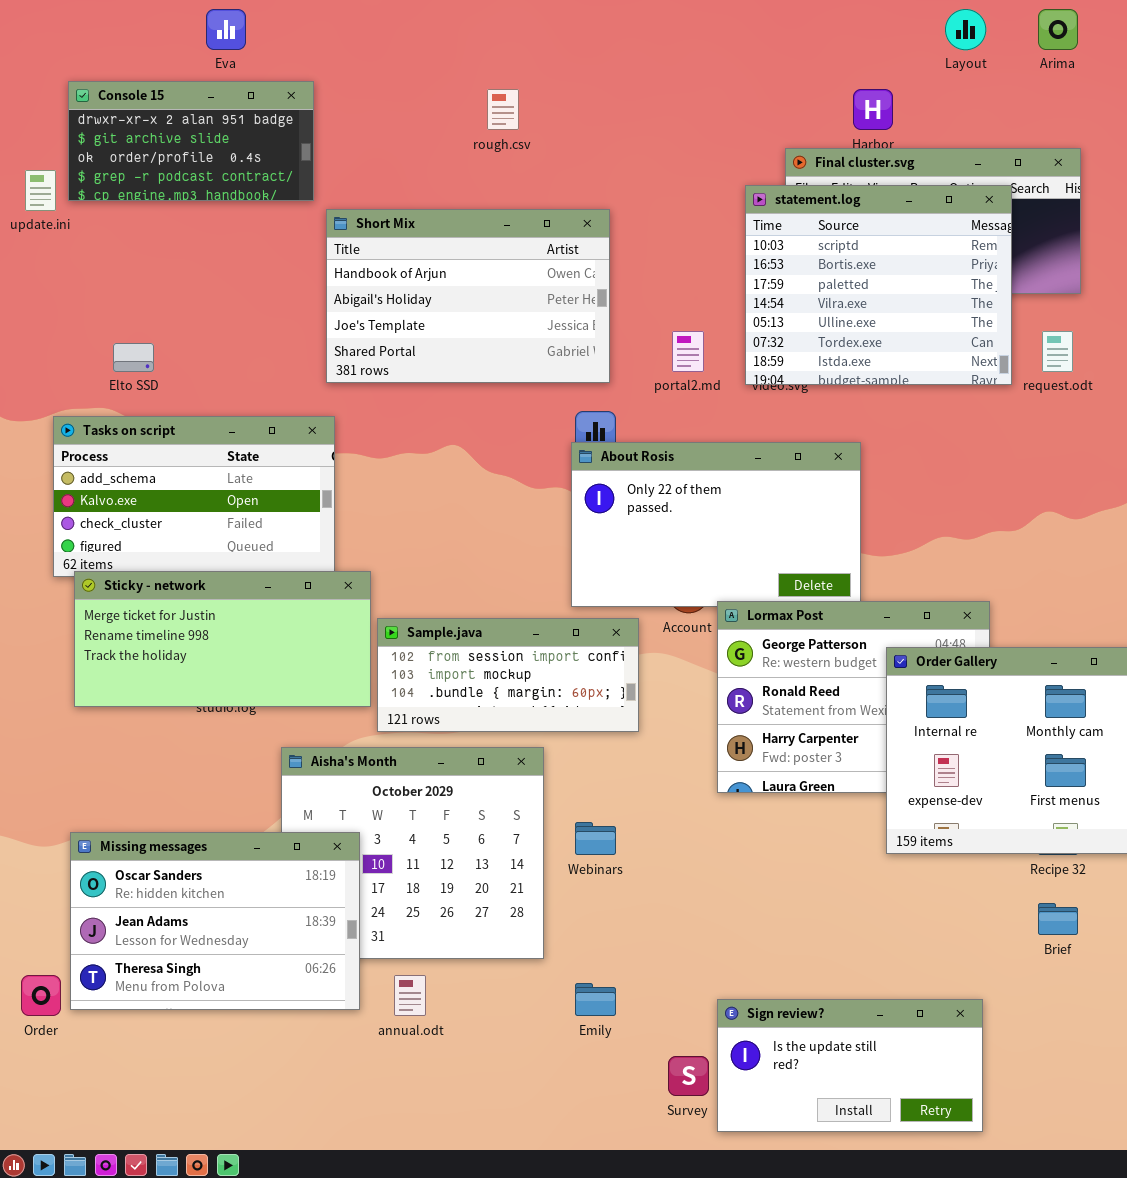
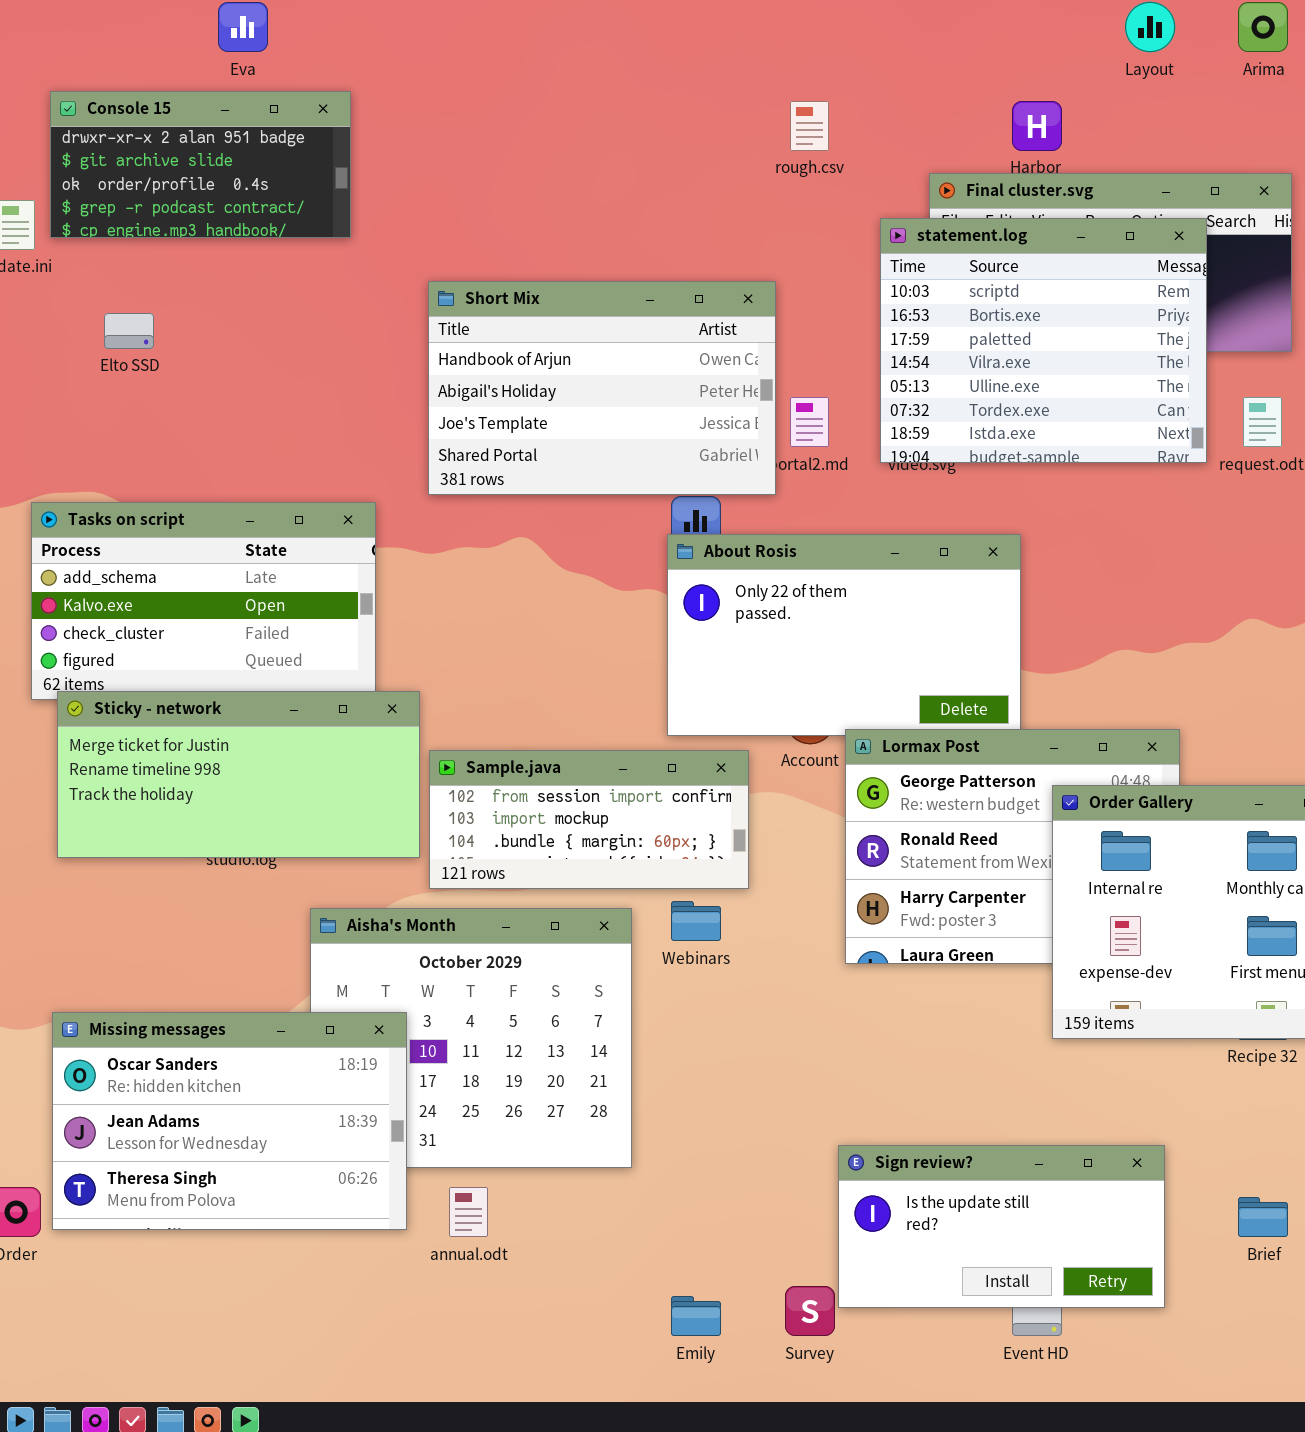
rough.csv: [487,89,519,130] -> [790,101,829,151], moved
Short Mix: [326,209,610,383] -> [428,281,776,495], moved
Elto SSD: [113,343,154,372] -> [104,313,154,349], moved
Webinars: [575,822,616,855] -> [671,901,721,941], moved
Brief: [1038,903,1078,935] -> [1238,1197,1288,1237], moved
Emily: [575,983,616,1016] -> [671,1296,721,1336], moved
Sign review?: [717,999,983,1132] -> [838,1145,1165,1308], moved

